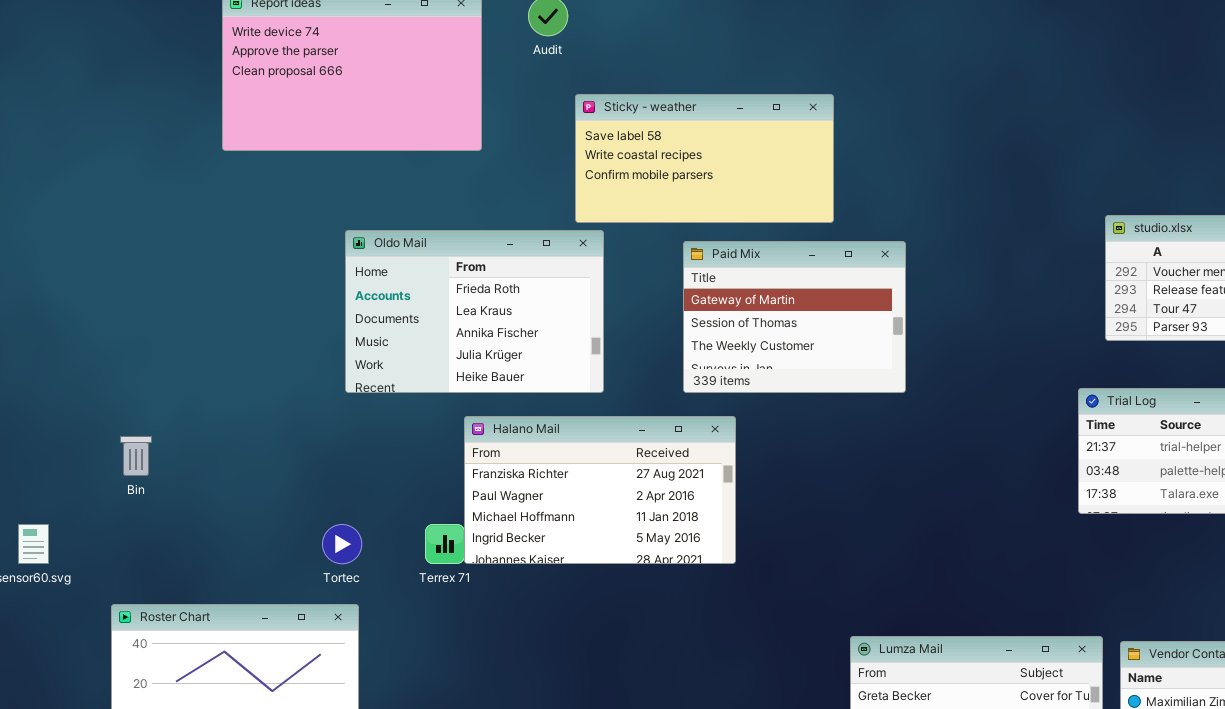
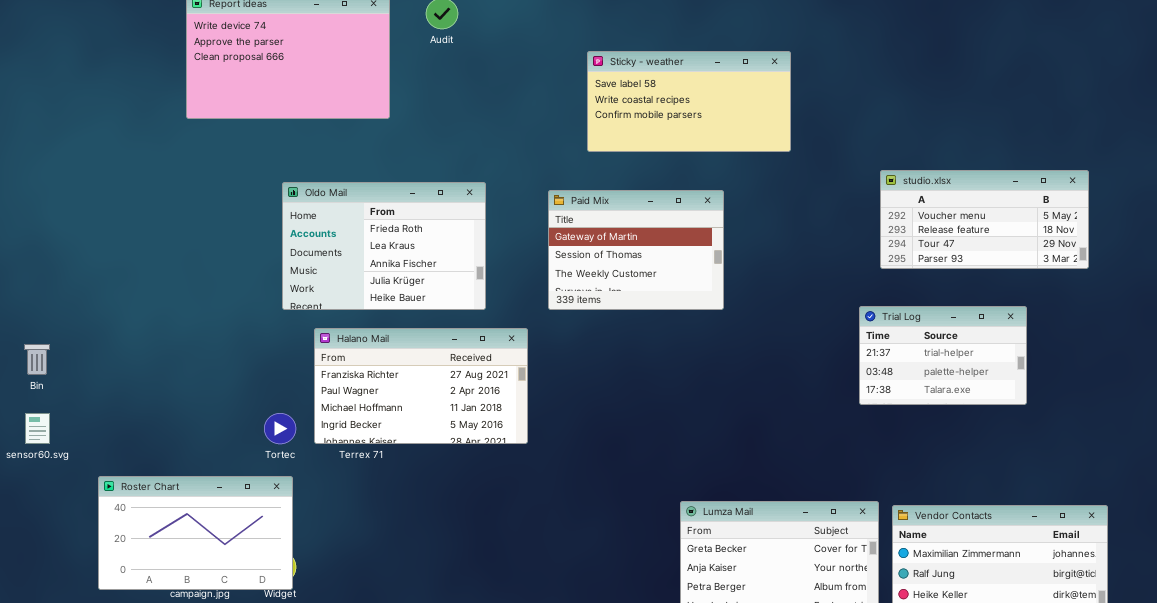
Sticky - weather: [575,94,834,223] -> [587,51,791,152], moved
Halano Mail: [464,416,736,564] -> [314,328,528,444], moved
Bin: [120,436,152,476] -> [24,344,50,375], moved

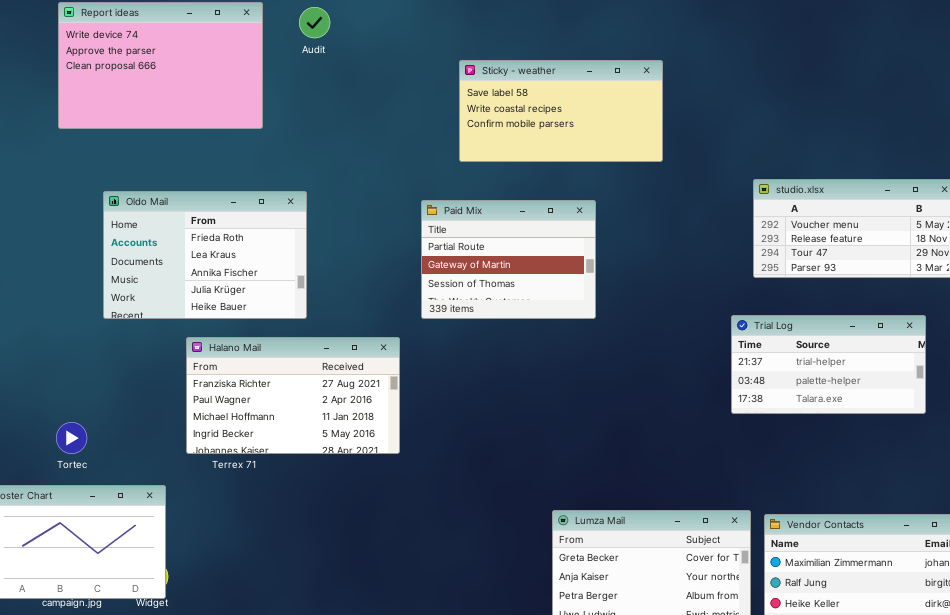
Oldo Mail: [282,182,486,310] -> [103,191,307,319], moved
Paid Mix: [548,190,724,310] -> [421,200,596,319], scrolled up 1 row
Trial Log: [859,306,1027,405] -> [731,315,926,414], resized
Tortec: [264,413,296,444] -> [56,422,87,454], moved

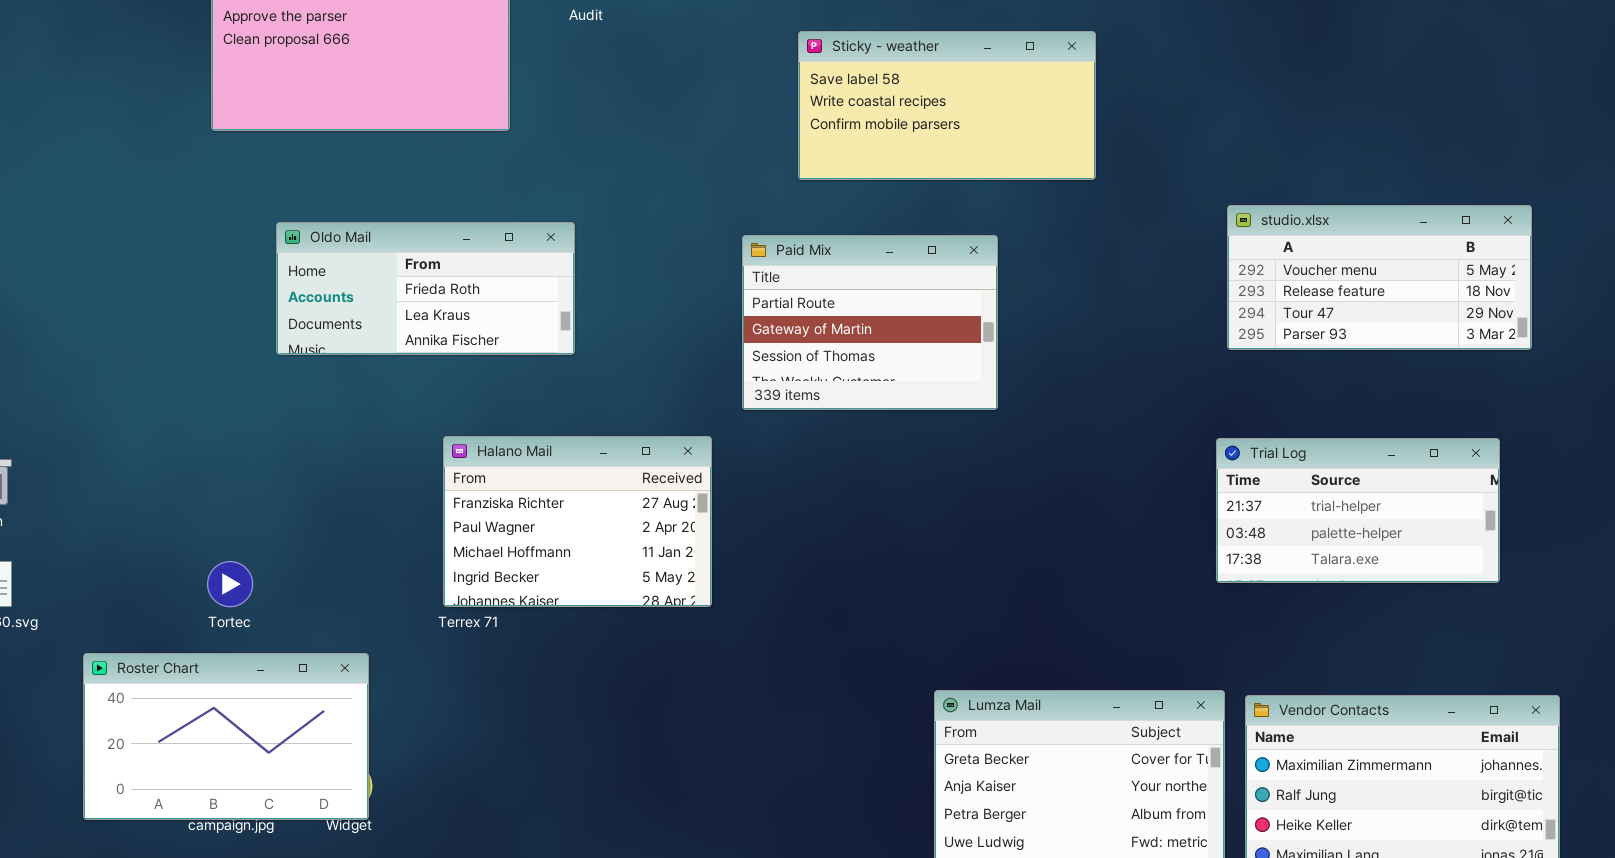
Oldo Mail: [103,191,307,319] -> [276,222,575,355], resized
Trial Log: [731,315,926,414] -> [1216,438,1500,583], moved
Halano Mail: [186,337,400,454] -> [443,436,712,607], resized

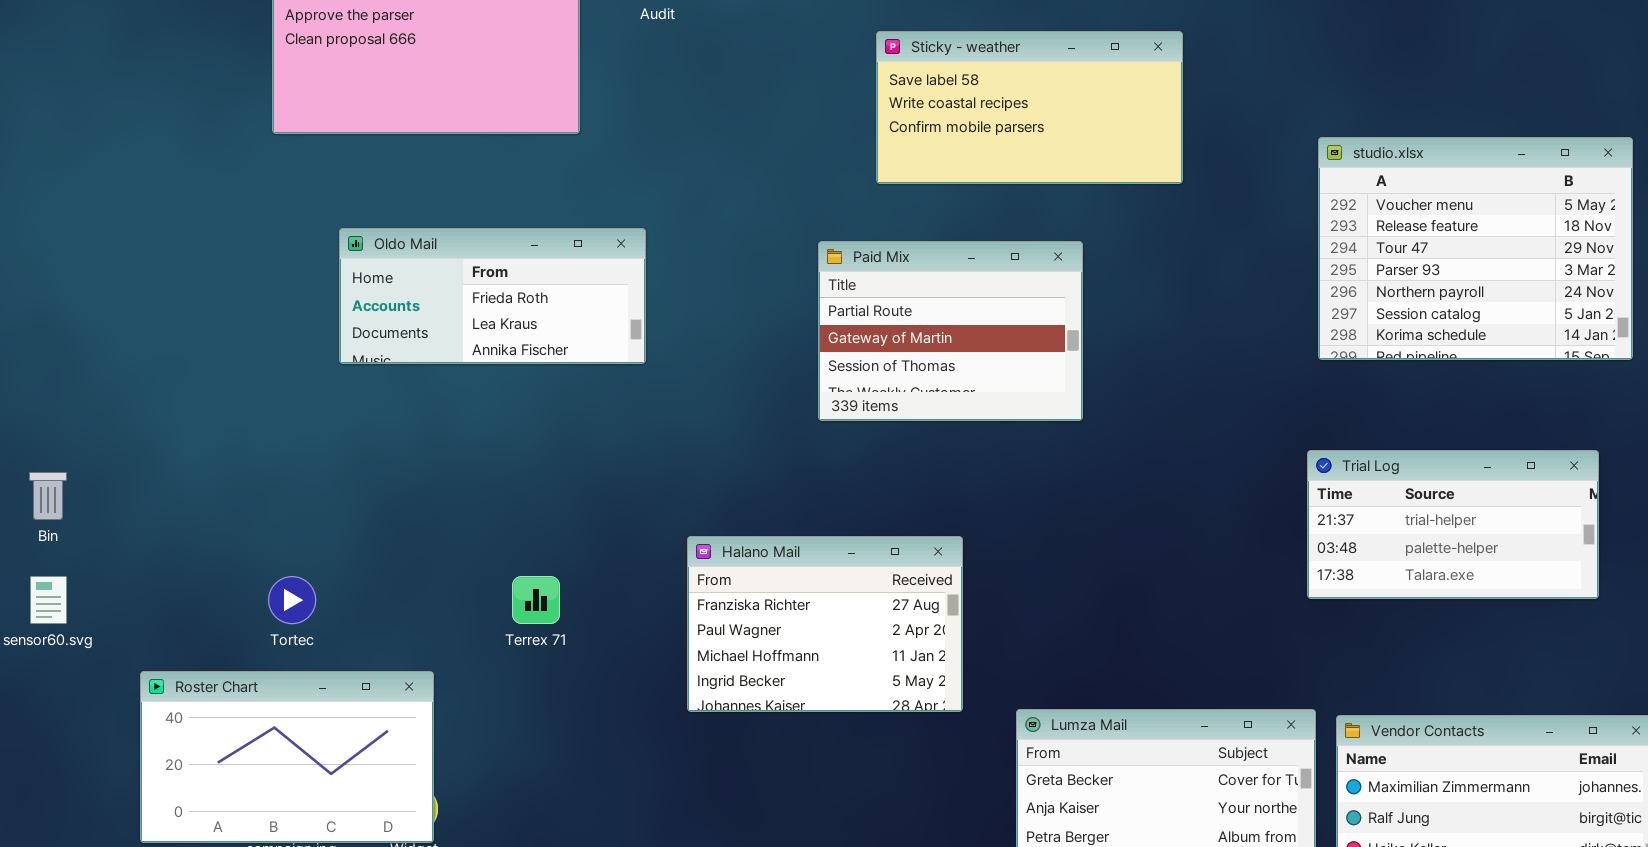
studio.xlsx: [1227,205,1532,350] -> [1318,137,1633,360], resized
Halano Mail: [443,436,712,607] -> [687,536,963,712], moved

